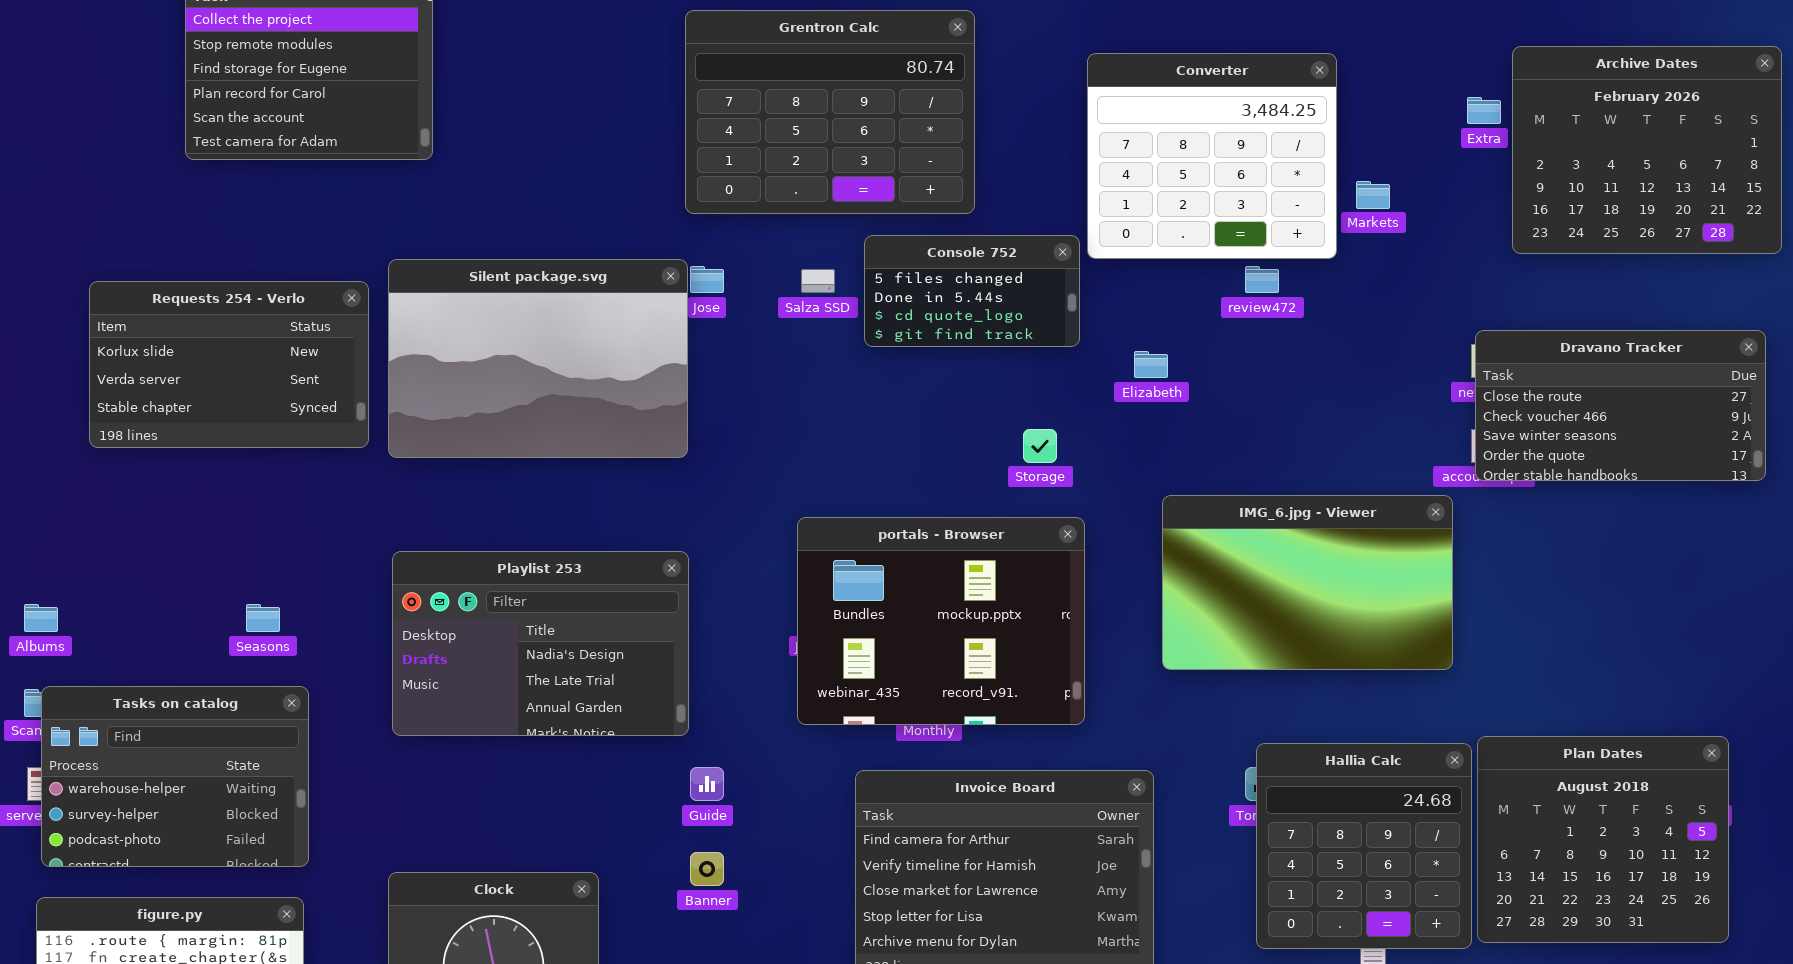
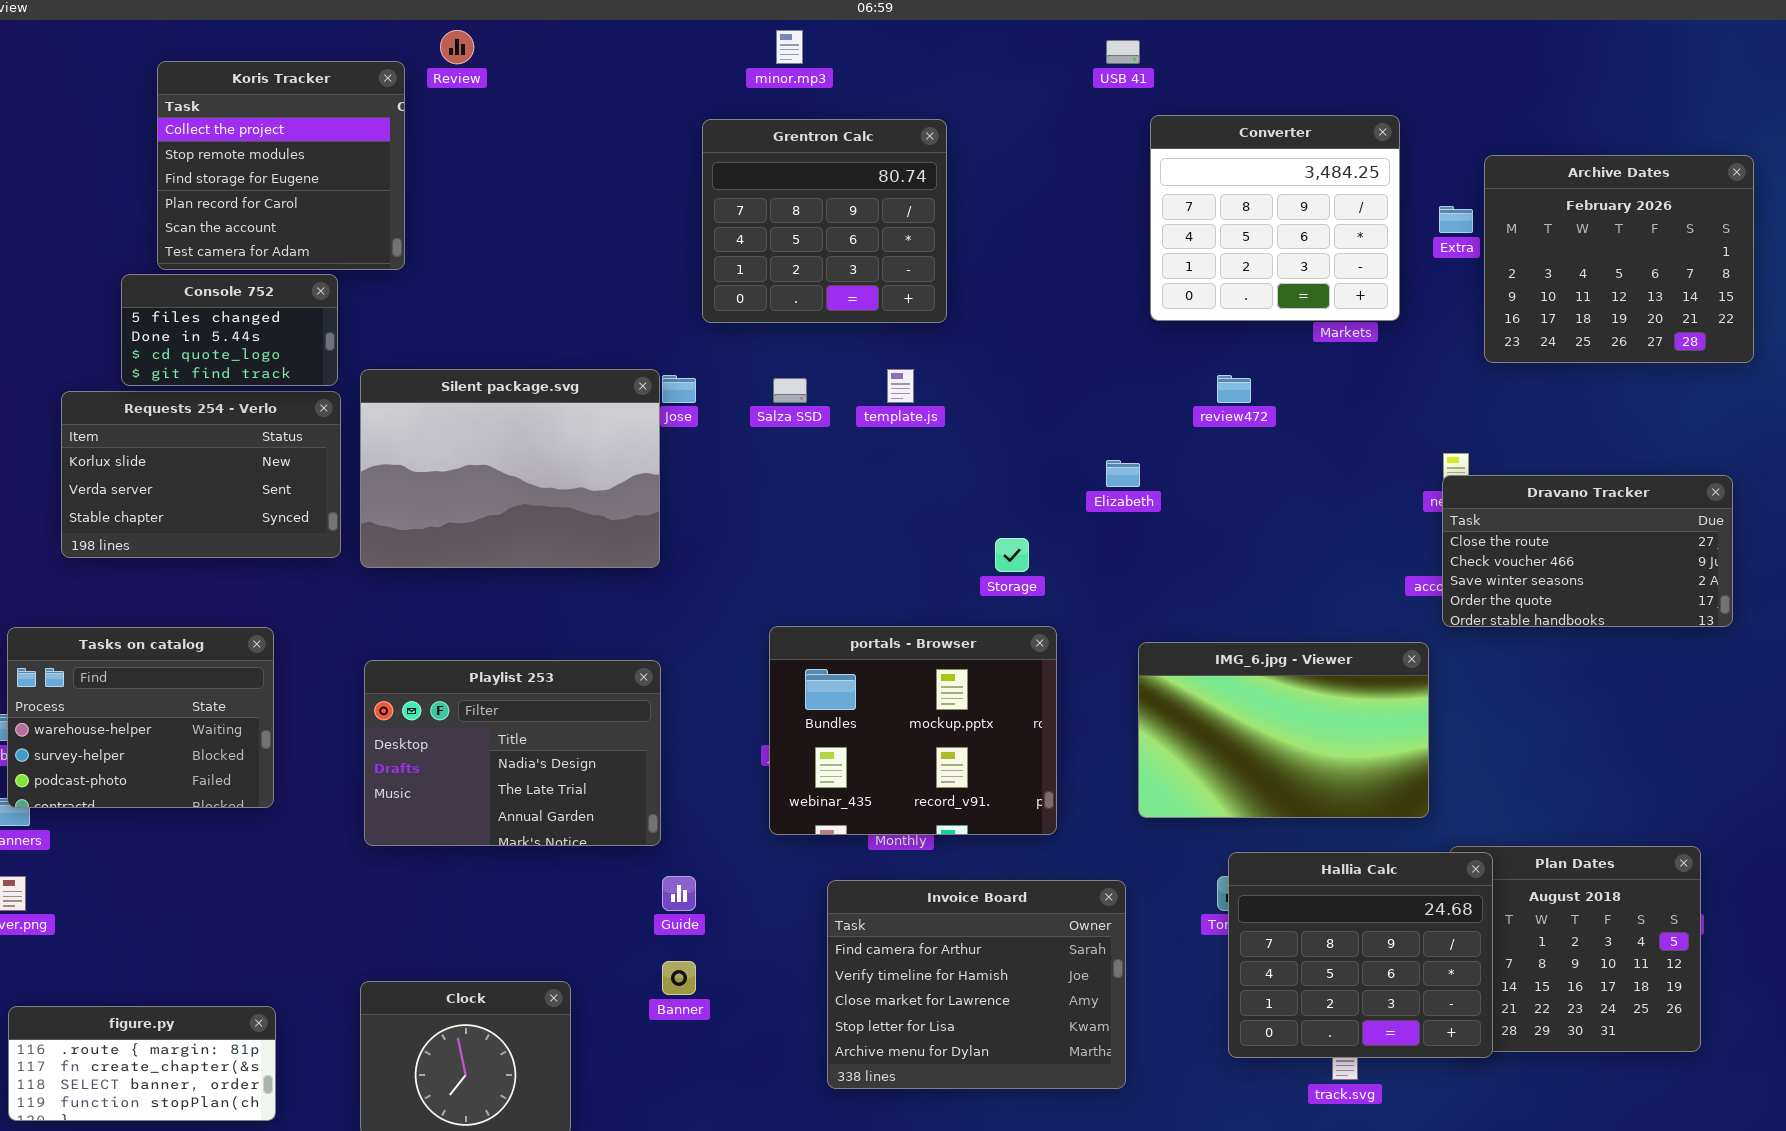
Grentron Calc: [685,10,975,214] -> [702,119,947,323], resized
Converter: [1087,53,1337,259] -> [1150,115,1400,321], moved
Console 752: [864,235,1080,347] -> [121,274,338,386], moved
Dravano Tracker: [1475,330,1766,481] -> [1442,475,1733,627], moved
IMG_6.jpg - Viewer: [1162,495,1453,670] -> [1138,642,1429,818], moved
Tasks on catalog: [41,686,309,867] -> [7,627,274,808], moved
Hallia Calc: [1256,743,1472,949] -> [1228,852,1493,1058], resized

